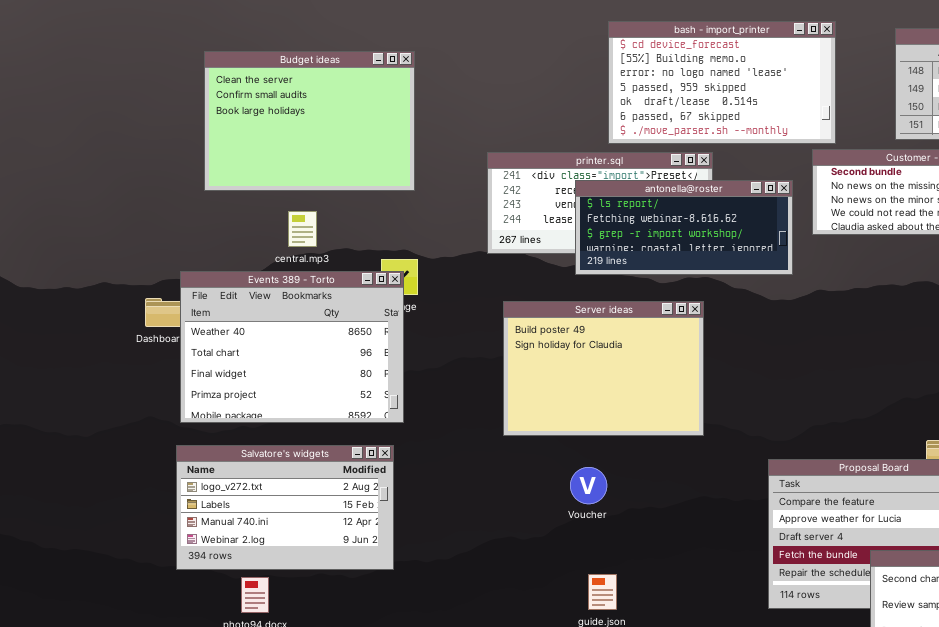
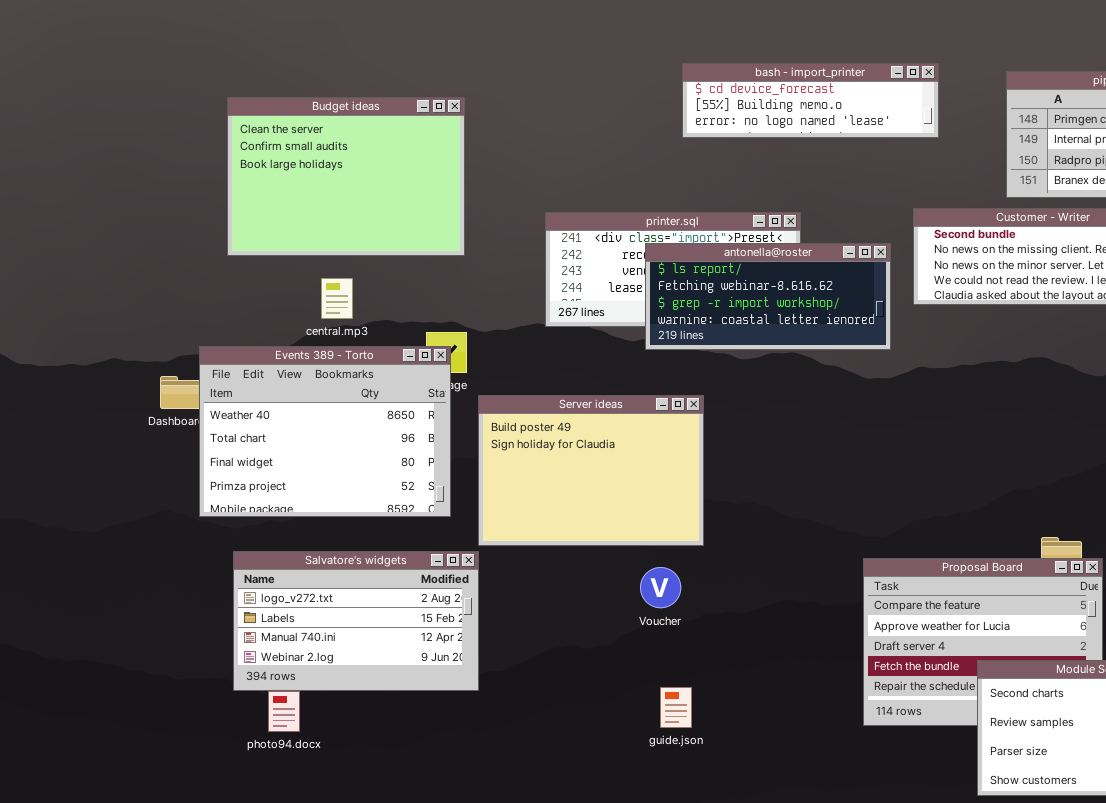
bash - import_printer: [608,21,836,144] -> [682,63,939,138], resized
Server ideas: [503,301,704,436] -> [478,395,704,546], moved
Salvatore's widgets: [176,445,394,570] -> [233,551,479,691], moved

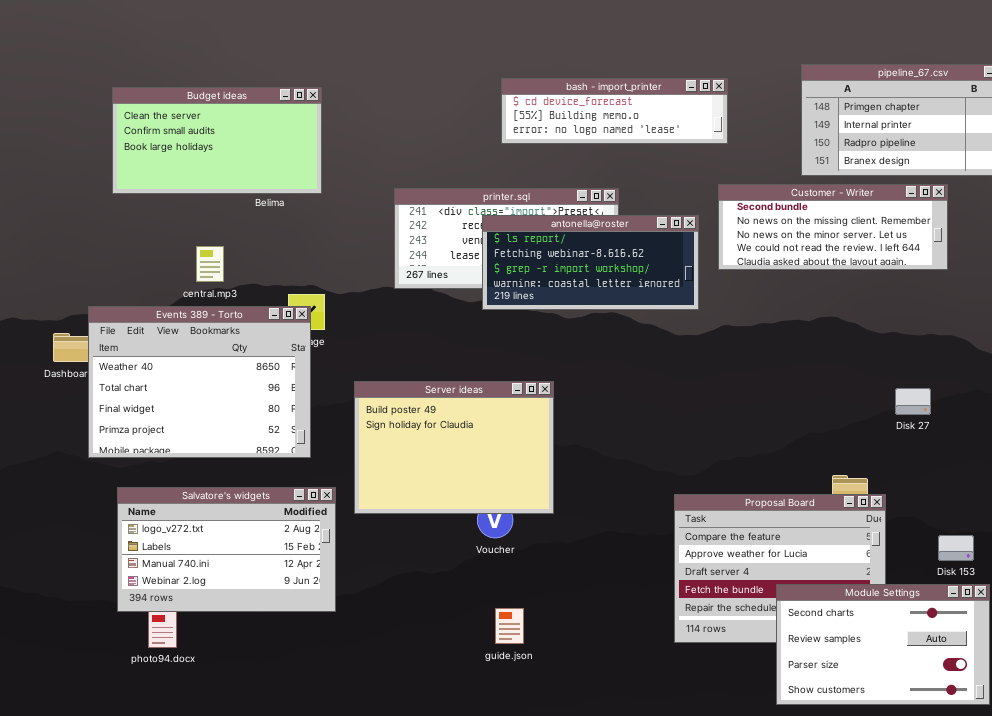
bash - import_printer: [682,63,939,138] -> [501,78,728,144], moved
Budget ideas: [227,97,465,256] -> [112,87,322,194], resized
Server ideas: [478,395,704,546] -> [354,381,554,514], moved

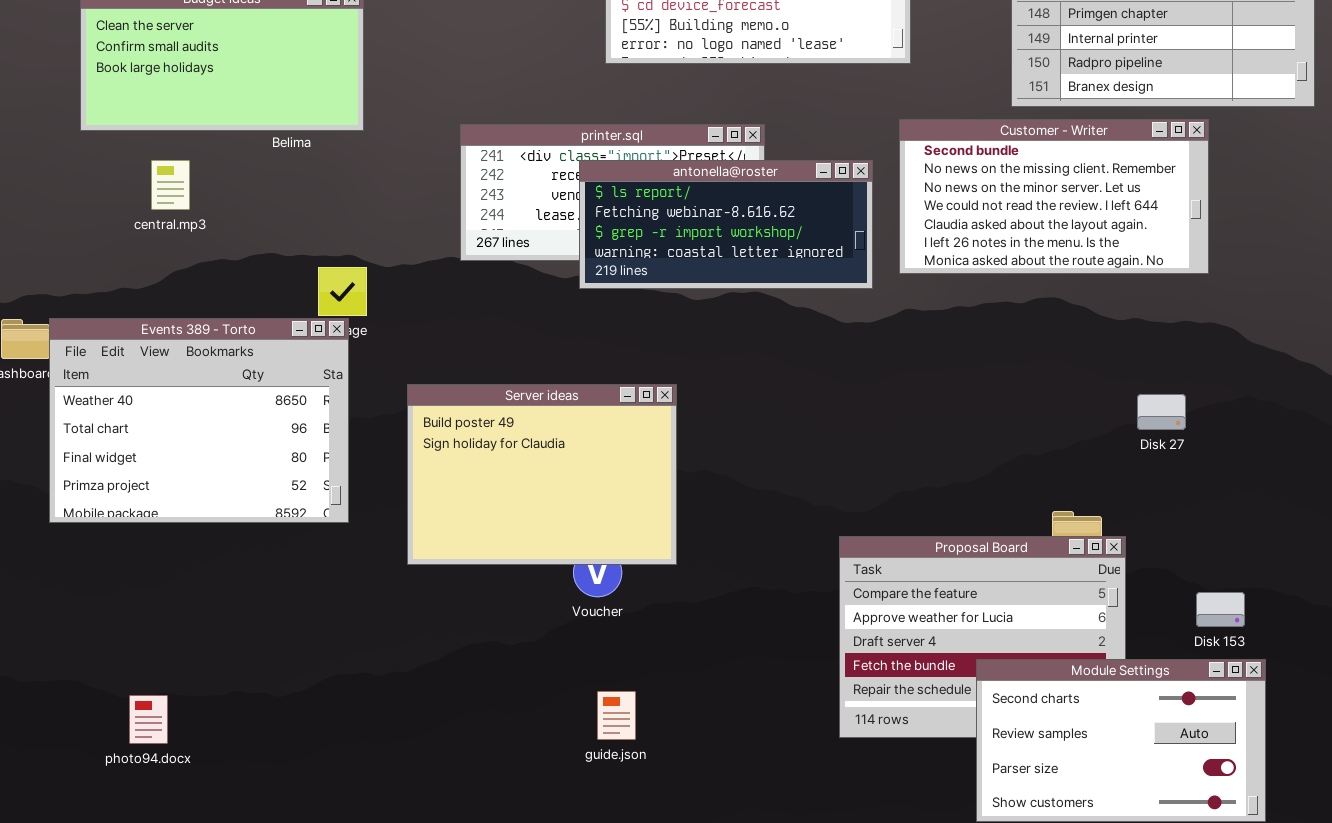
Customer - Writer: [718,184,948,270] -> [899,119,1209,274], resized
central.mp3: [196,246,224,282] -> [151,160,190,210], moved
Events 389 - Torto: [88,306,311,458] -> [49,318,349,523], moved
Salvatore's widgets: [117,487,336,612] -> none, closed

